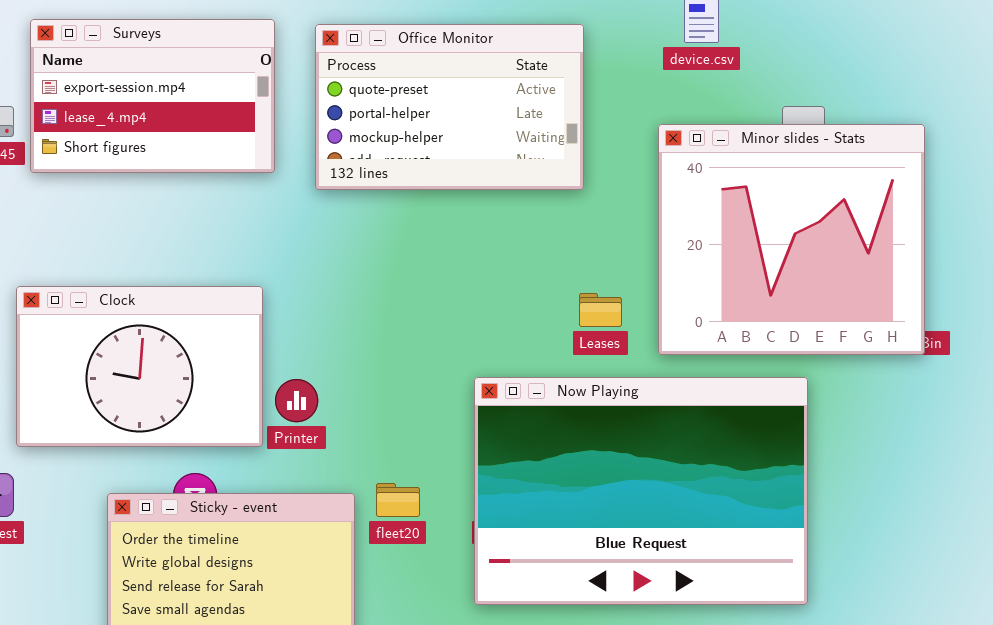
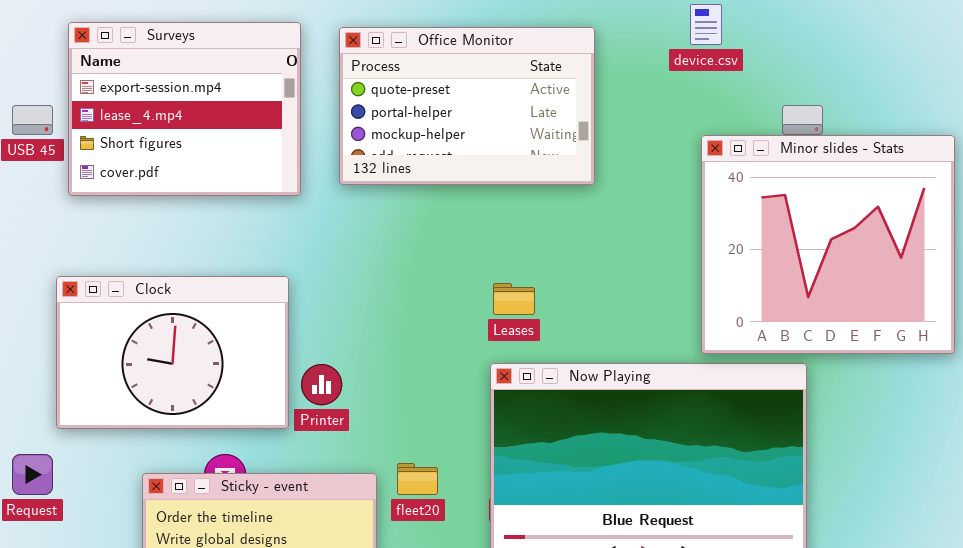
Surveys: [30,19,275,173] -> [68,22,301,196], resized
Minor slides - Stats: [658,124,925,355] -> [701,135,955,354], moved
Leases: [579,293,622,327] -> [493,283,535,315], moved

